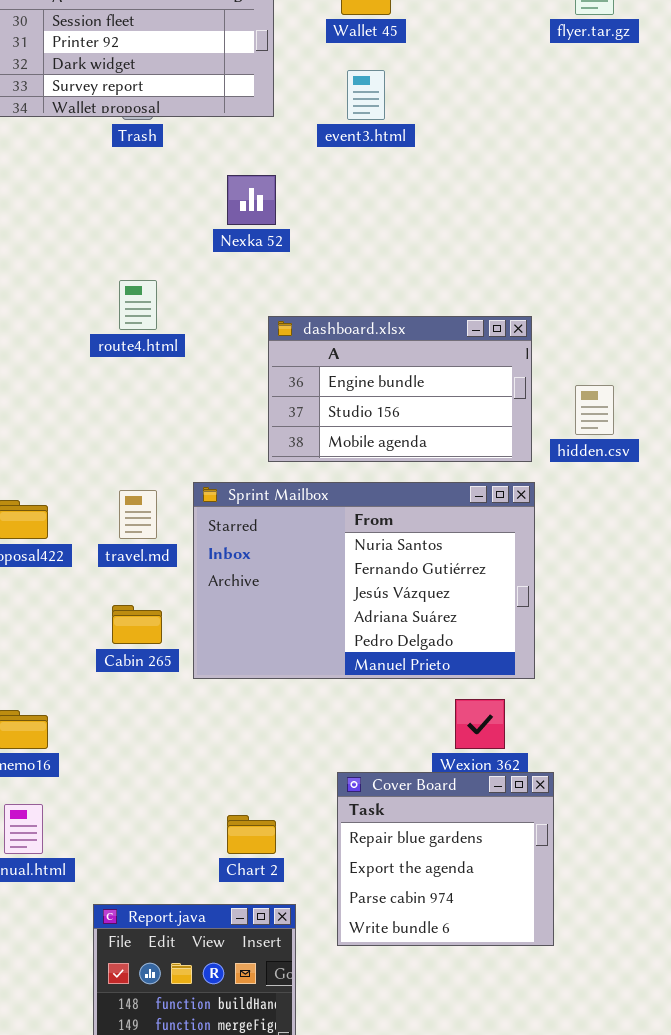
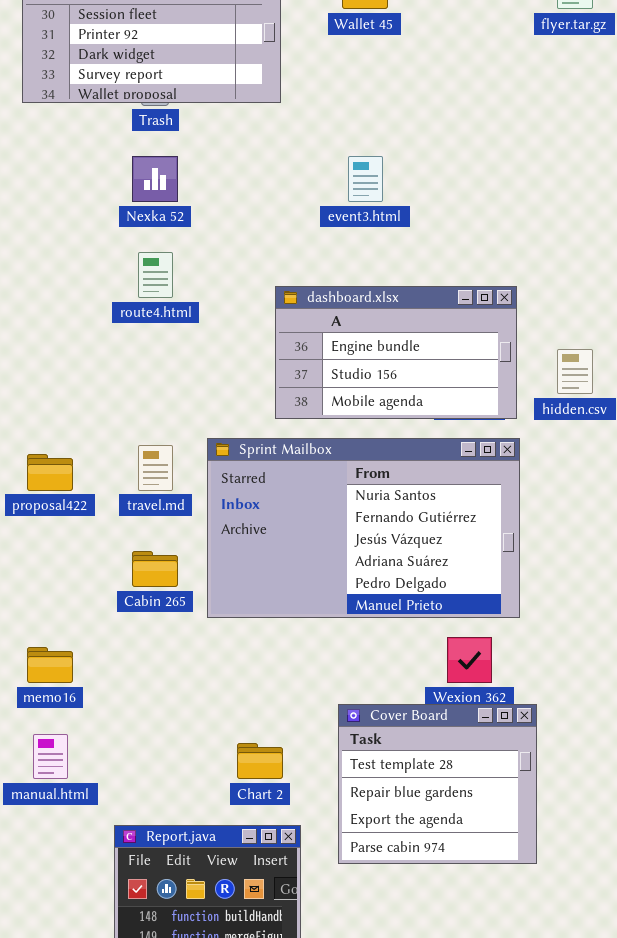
event3.html: [347,70,385,120] -> [348,156,383,202], moved
Nexka 52: [227,175,276,225] -> [132,156,178,202], moved
Cover Board: [337,772,554,946] -> [338,704,537,864], scrolled up 1 row

